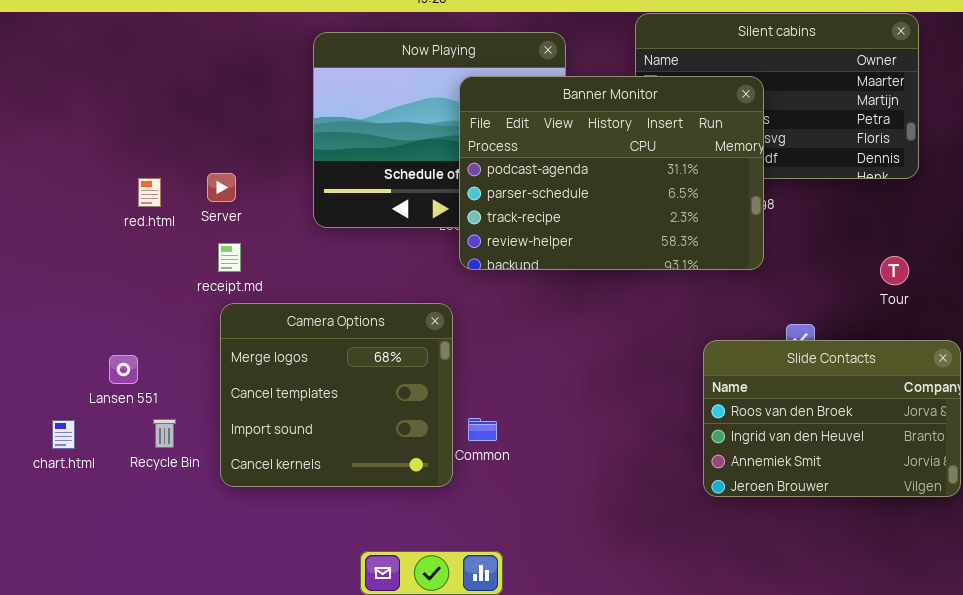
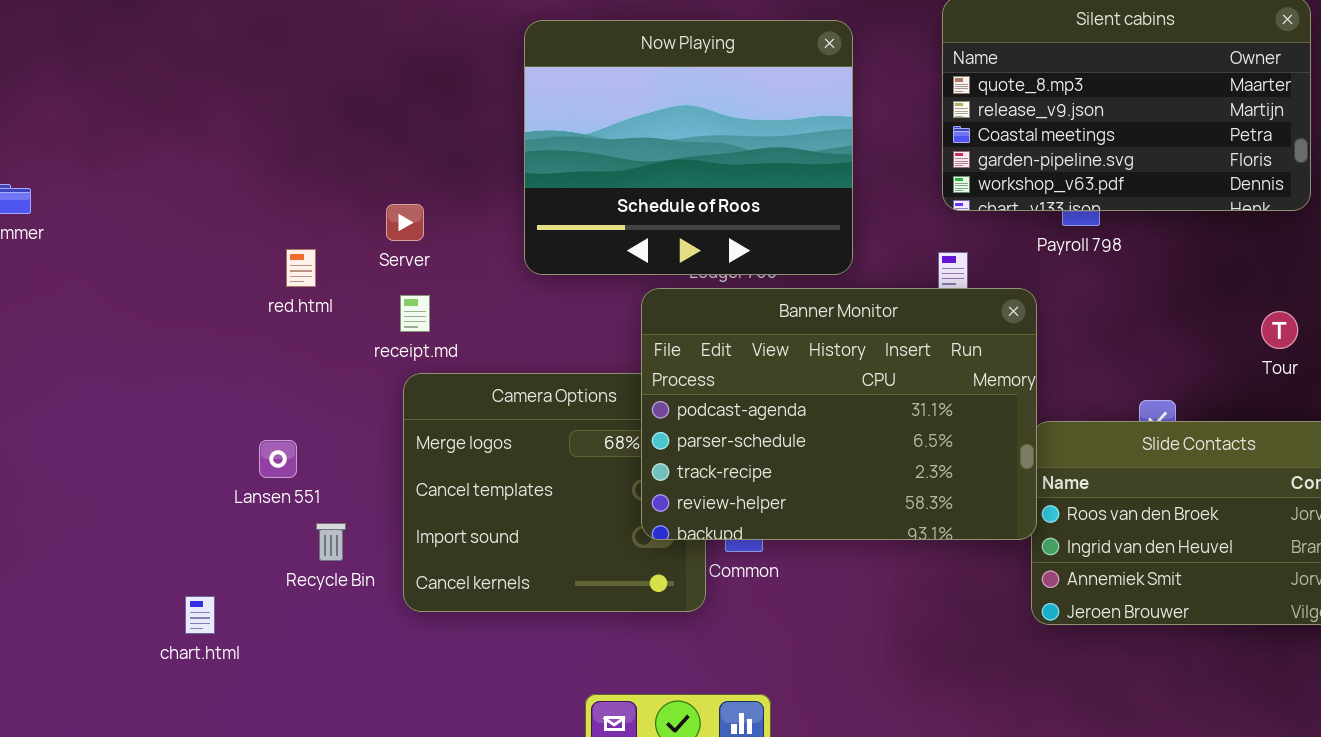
Banner Monitor: [459,76,764,270] -> [641,288,1037,540], moved
red.html: [138,178,161,207] -> [286,249,316,287], moved
chart.html: [52,420,75,449] -> [185,596,215,634], moved

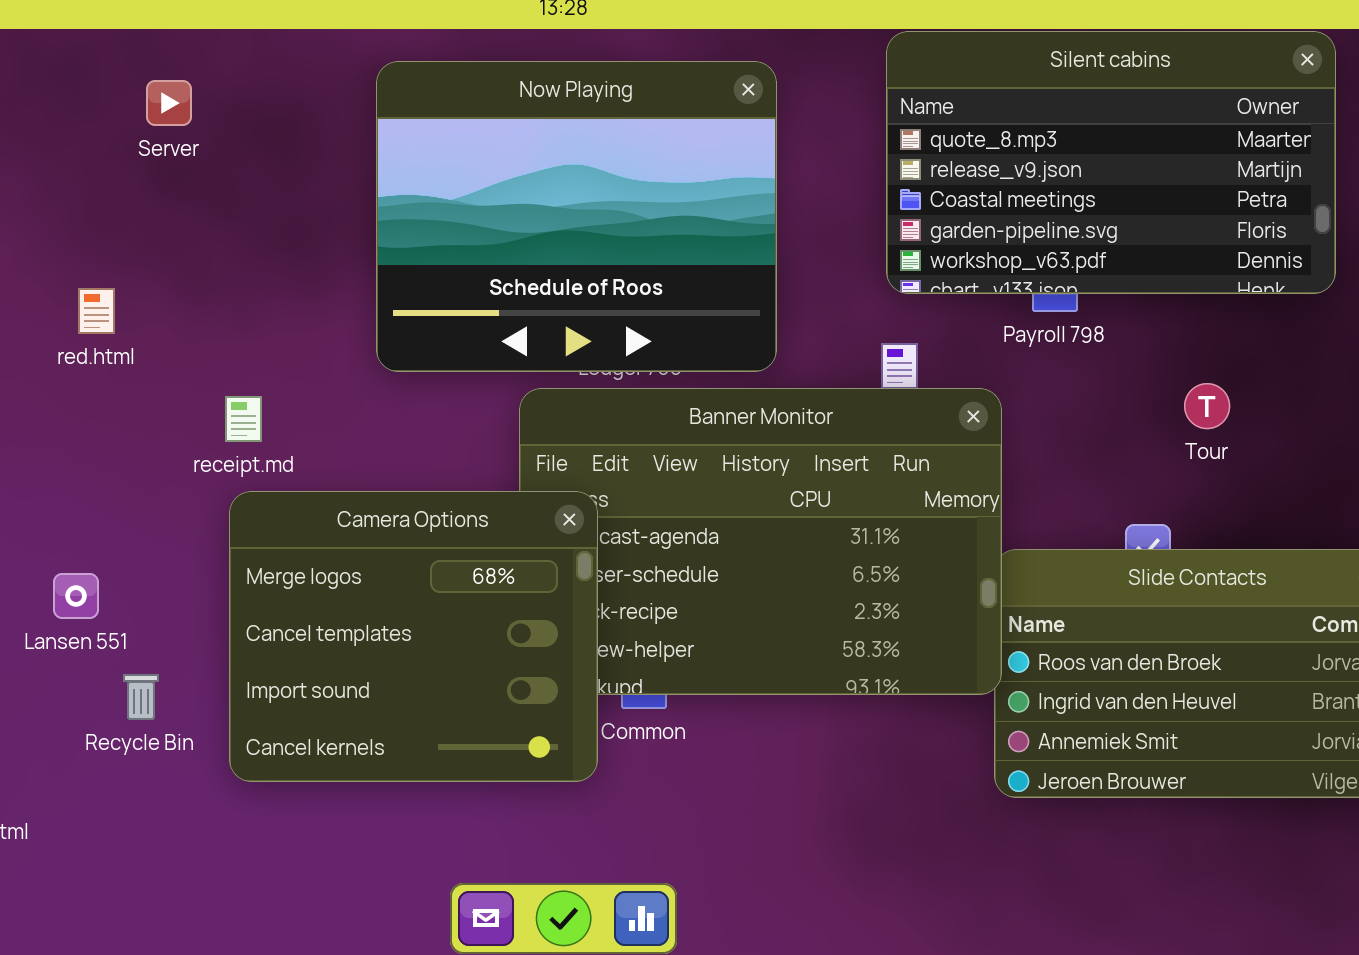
Server: [386,204,424,241] -> [146,80,192,126], moved
red.html: [286,249,316,287] -> [78,288,115,334], moved
Tour: [1261,311,1298,349] -> [1184,383,1230,429], moved
Camera Options: [403,373,706,612] -> [229,491,598,782], raised

